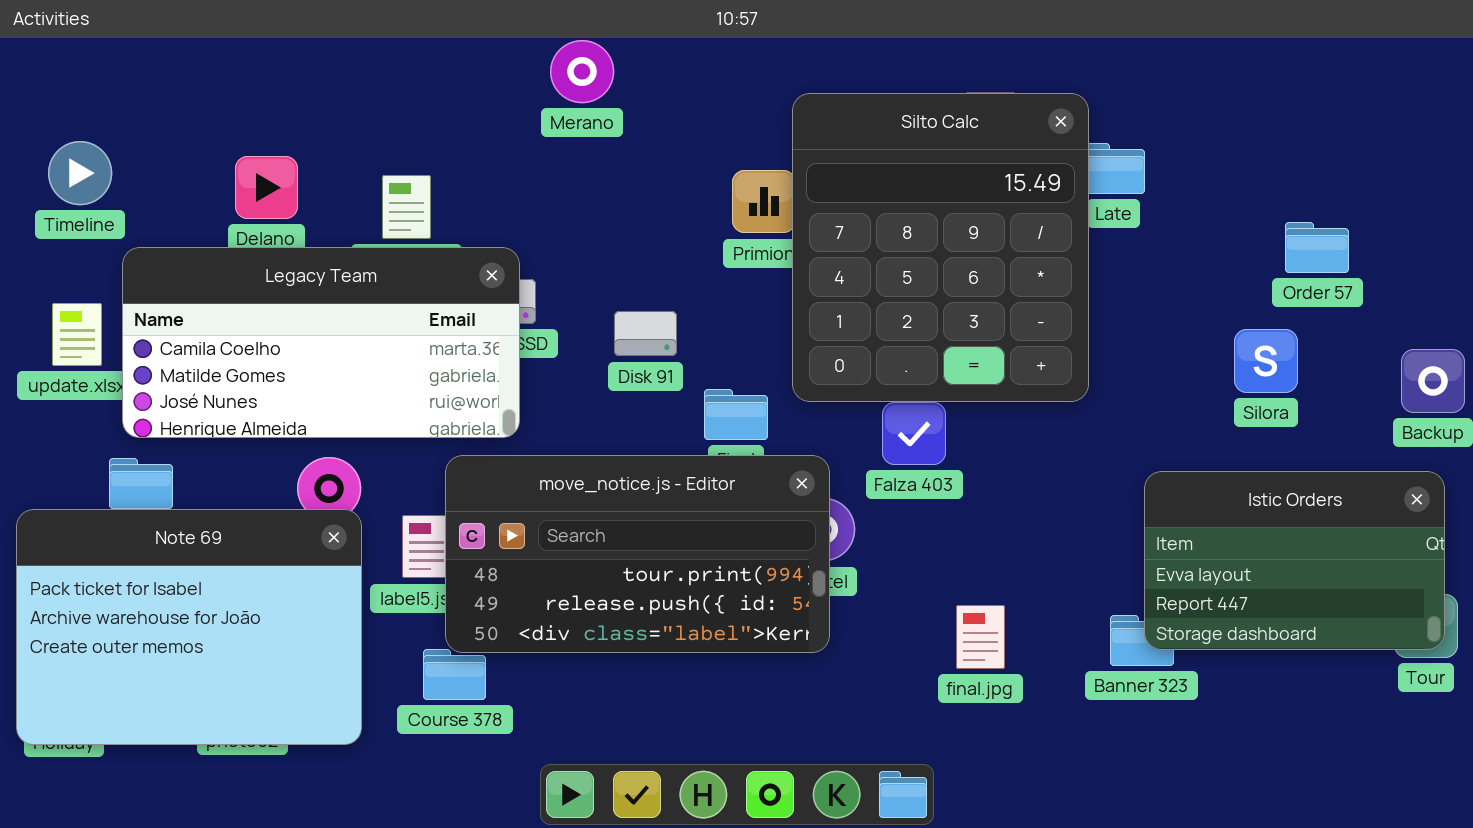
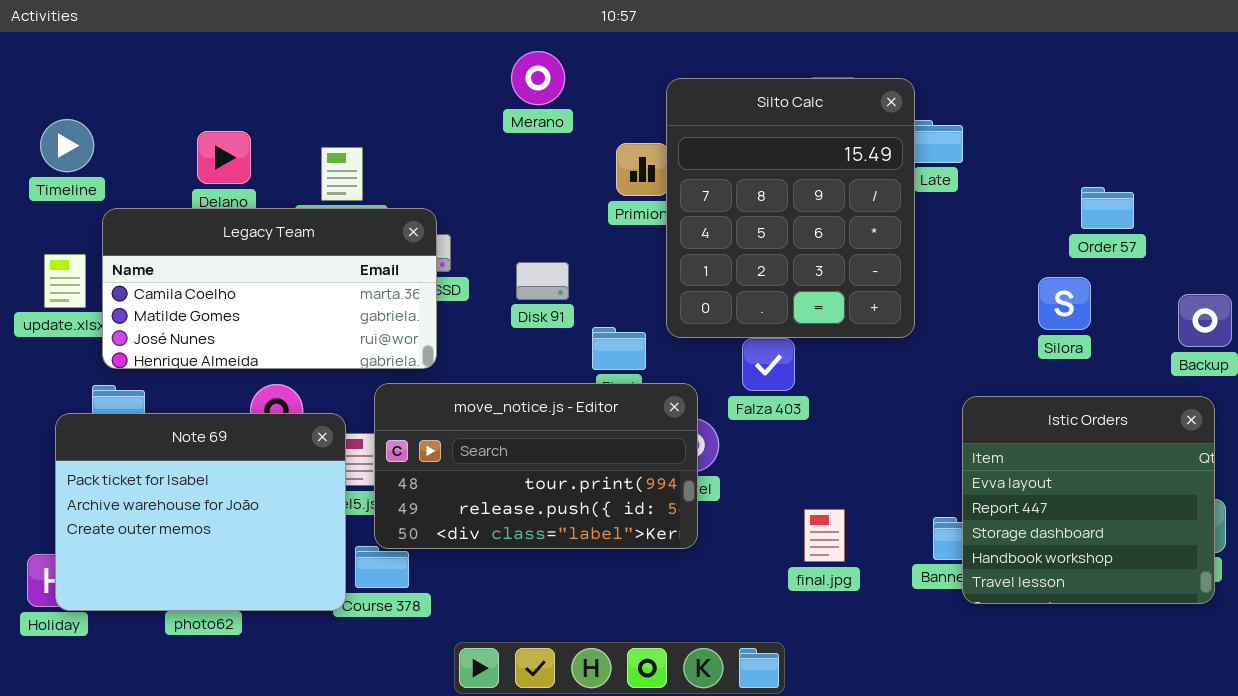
Merano: [550,40,614,103] -> [511,51,565,105], moved
Istic Orders: [1144,471,1445,650] -> [962,396,1215,604], resized
Note 69: [16,509,362,745] -> [55,413,346,611], moved

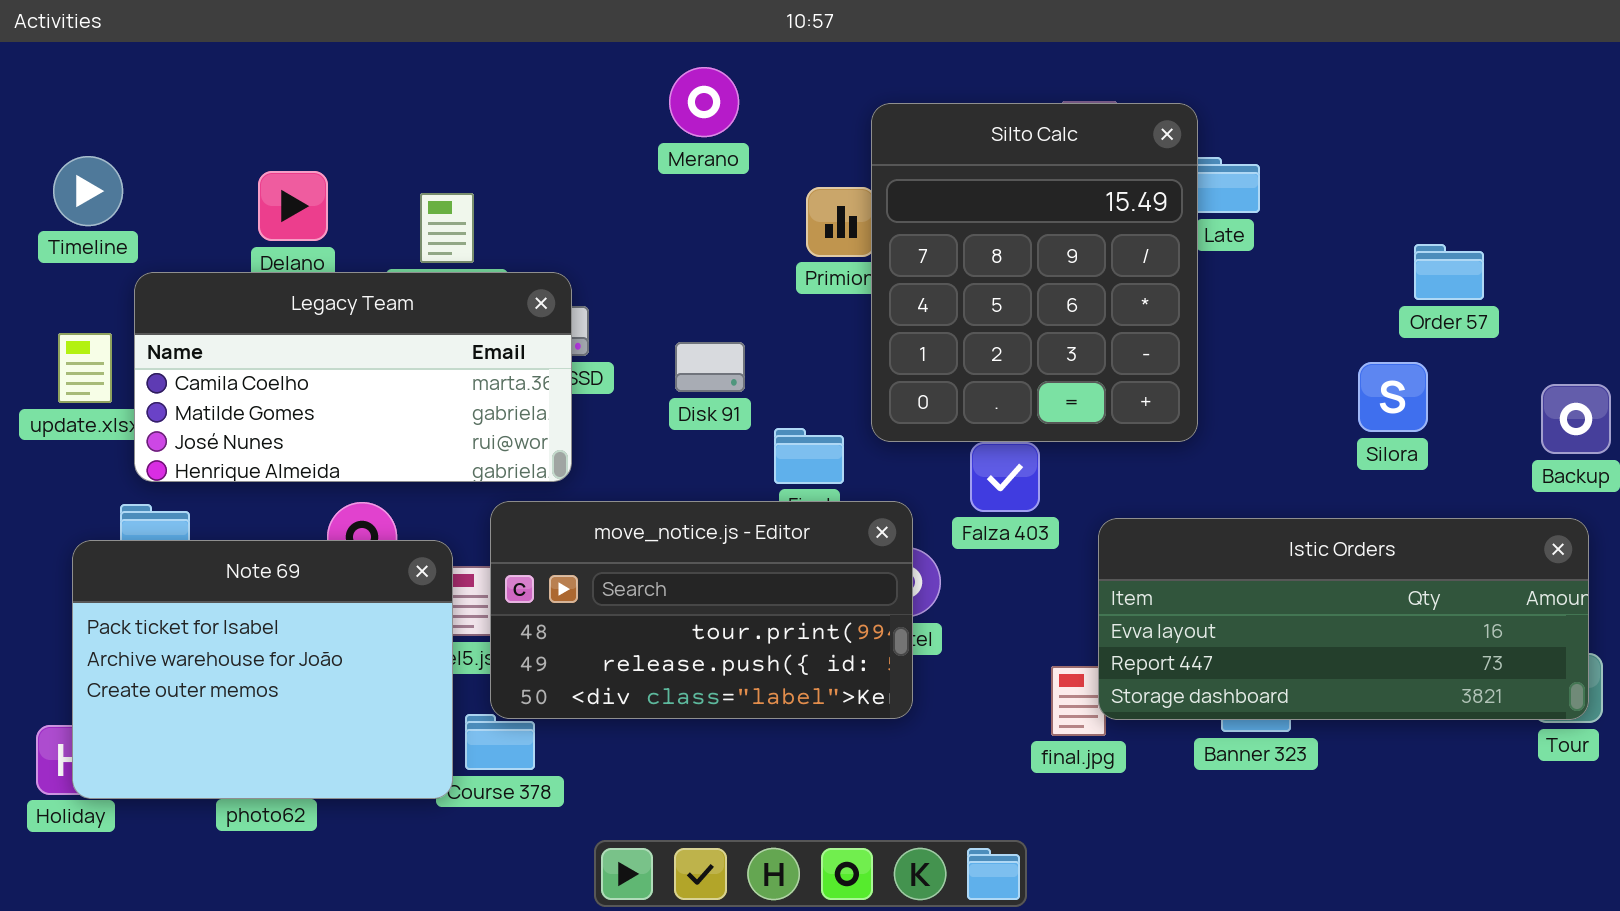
Istic Orders: [962,396,1215,604] -> [1098,518,1589,720], resized

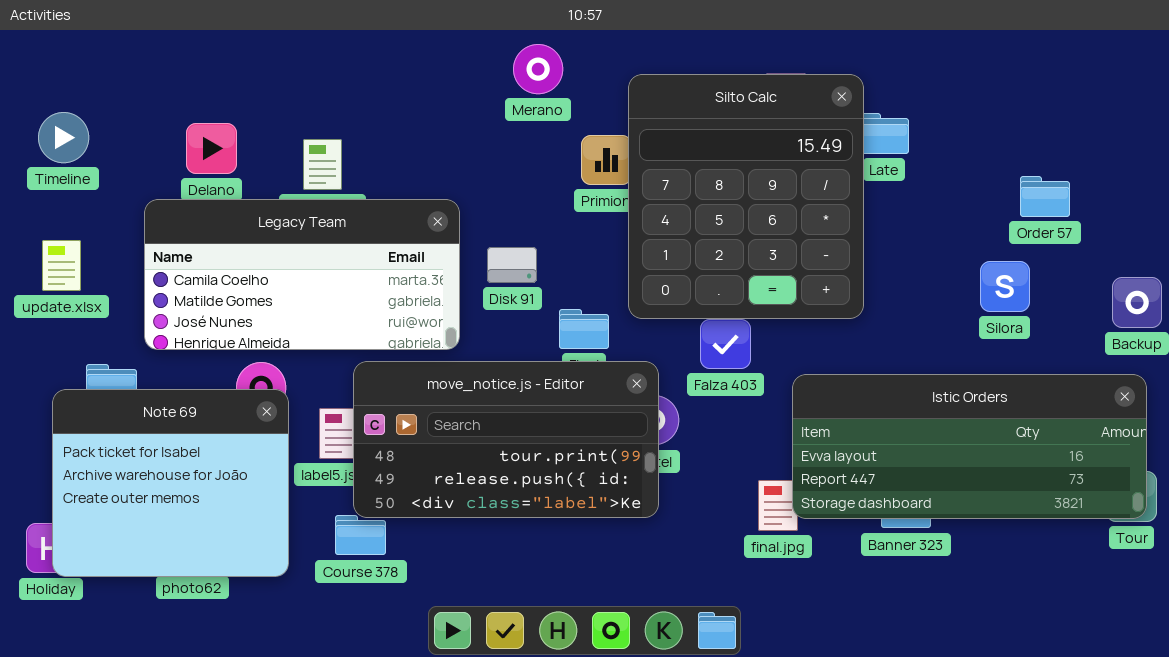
Merano: [669,67,739,137] -> [513,44,563,94], moved
Legacy Team: [134,272,572,482] -> [144,199,460,350], moved
Note 69: [72,540,453,799] -> [52,389,289,577], resized

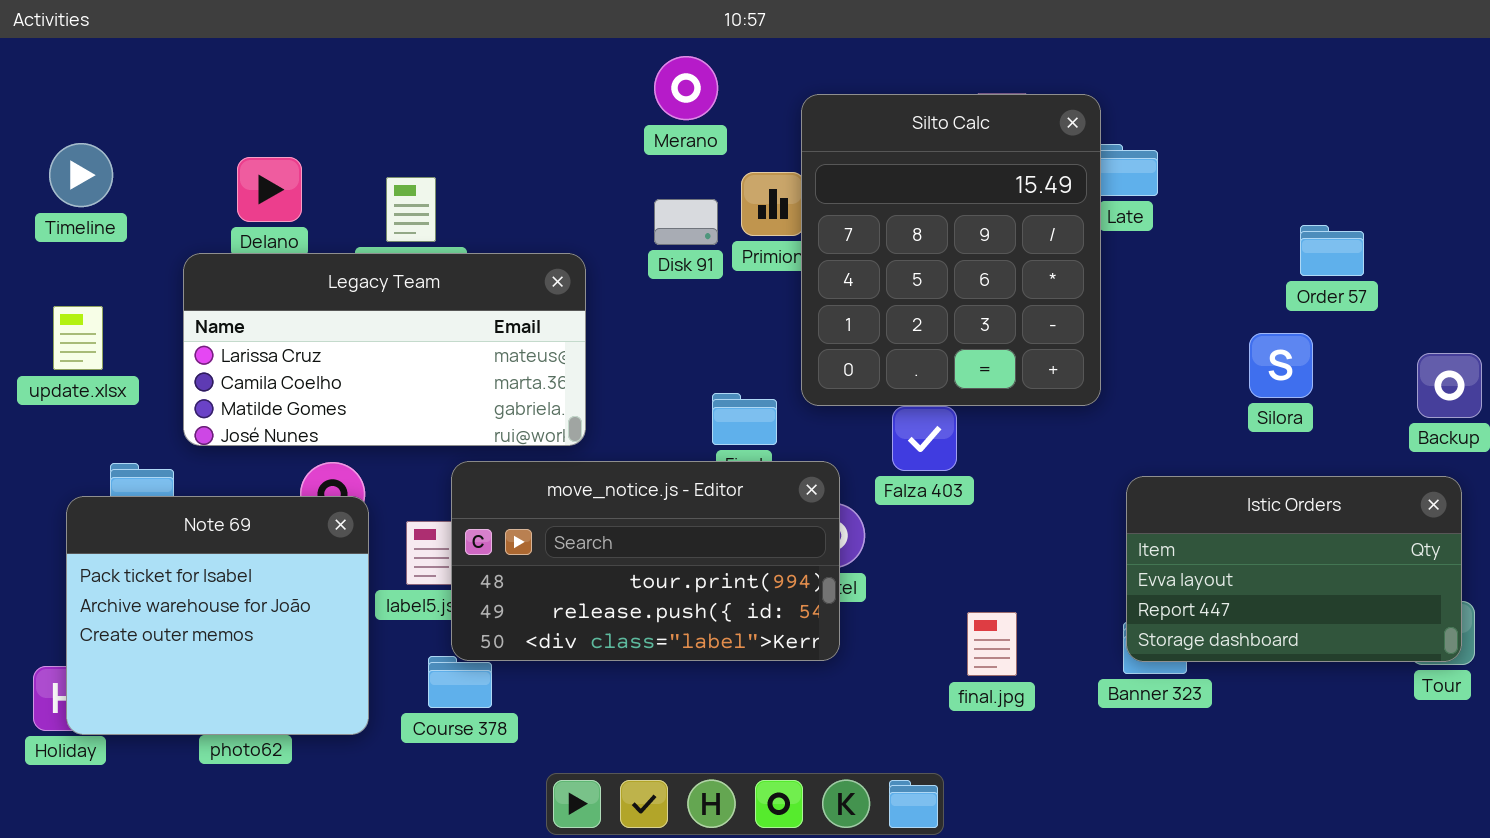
Legacy Team: [144,199,460,350] -> [183,253,586,446], scrolled up 1 row
Disk 91: [487,247,537,283] -> [654,199,718,245], moved
Istic Orders: [792,374,1147,519] -> [1126,476,1462,662], resized

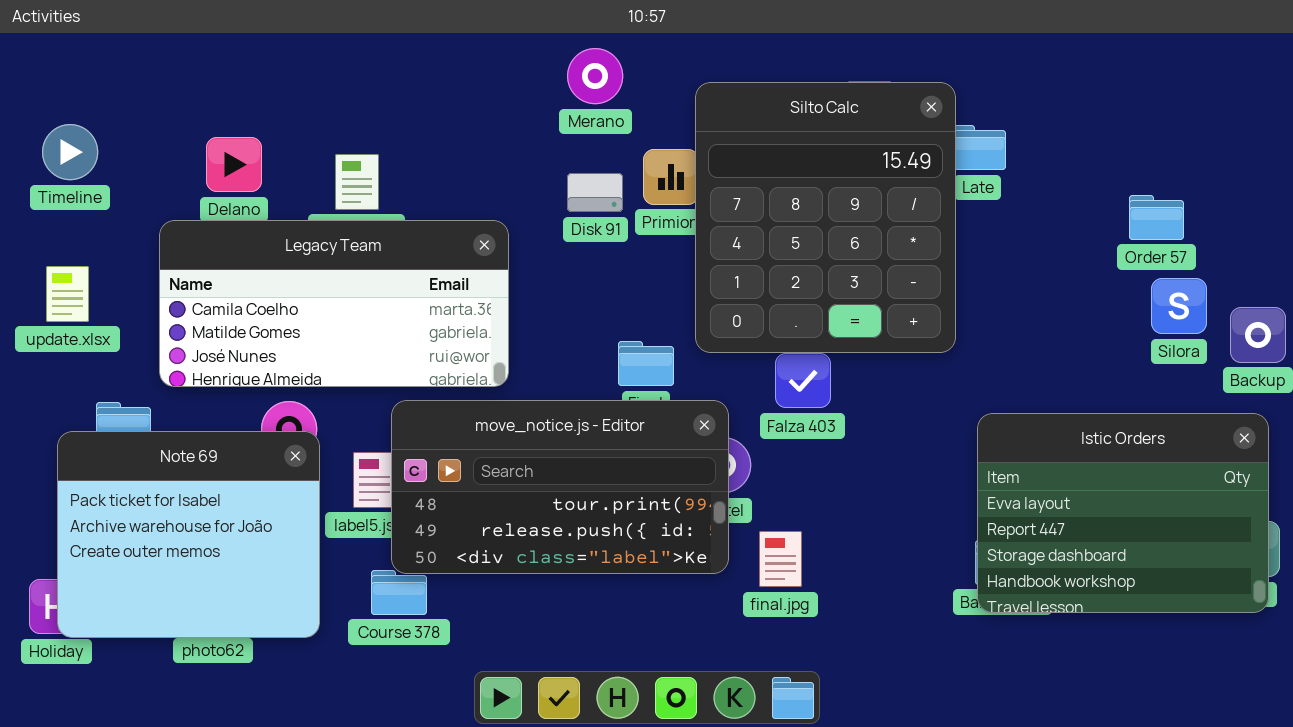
Legacy Team: [183,253,586,446] -> [159,220,509,387], scrolled down 1 row
Silora: [1249,333,1313,398] -> [1151,278,1207,334], moved
Istic Orders: [1126,476,1462,662] -> [977,413,1269,613], resized
final.jpg: [967,612,1017,676] -> [759,531,802,587], moved

